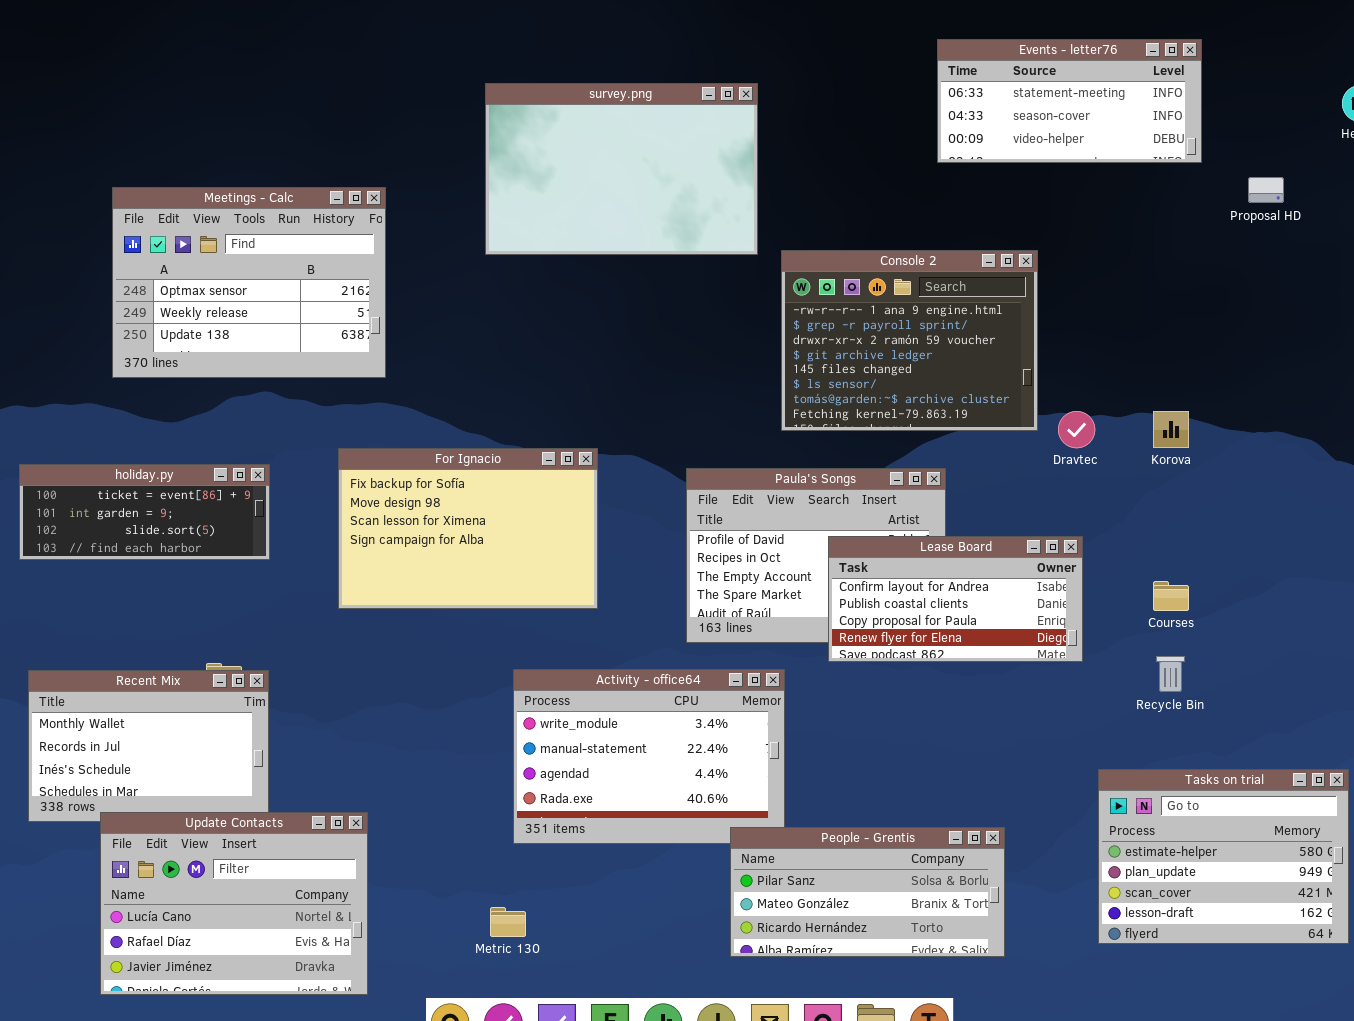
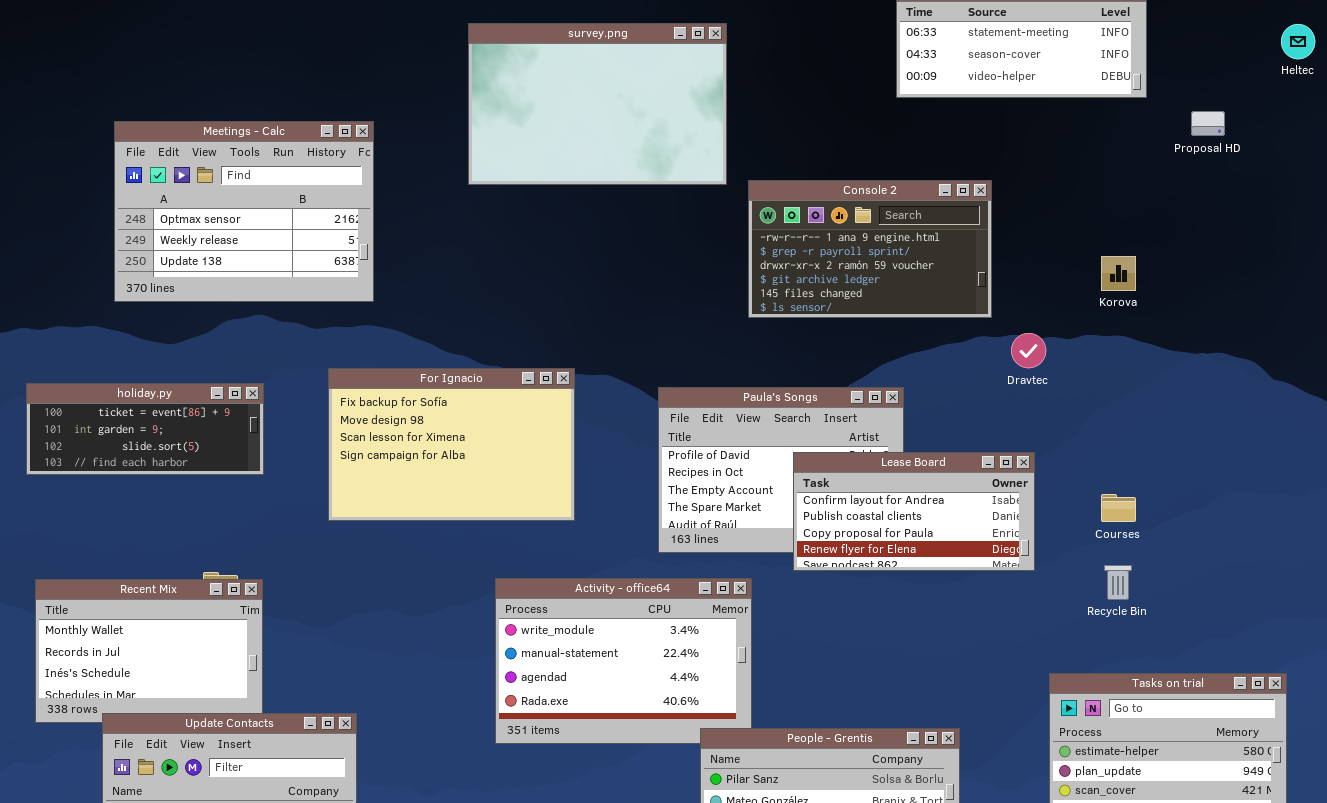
Console 2: [781,250,1038,431] -> [748,180,992,318], resized
Korova: [1153,411,1189,448] -> [1101,256,1136,291], moved

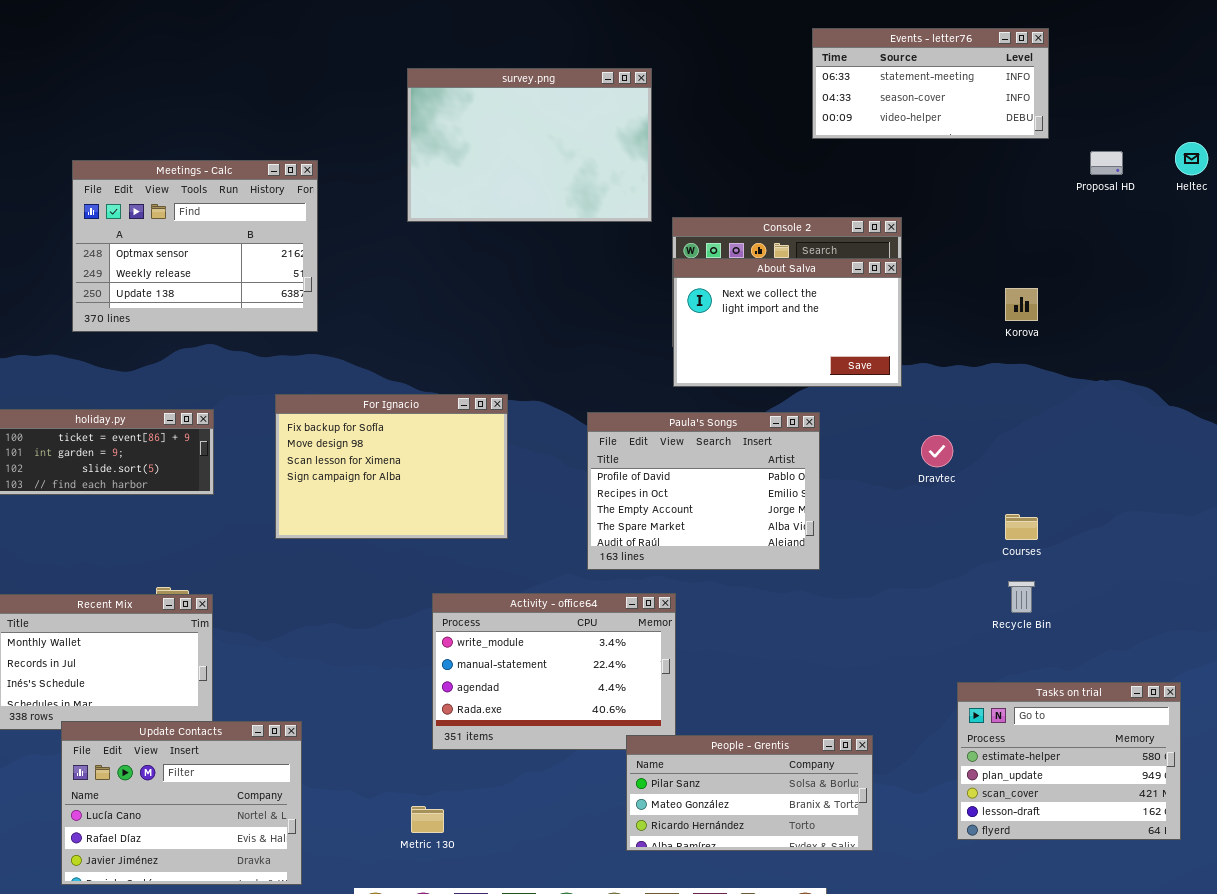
Heltec: [1281,24,1315,59] -> [1175,142,1208,175], moved
About Salva: none -> [673,258,902,387], opened
Dravtec: [1011,333,1046,368] -> [921,435,953,467], moved
Lease Board: [793,452,1035,571] -> none, closed

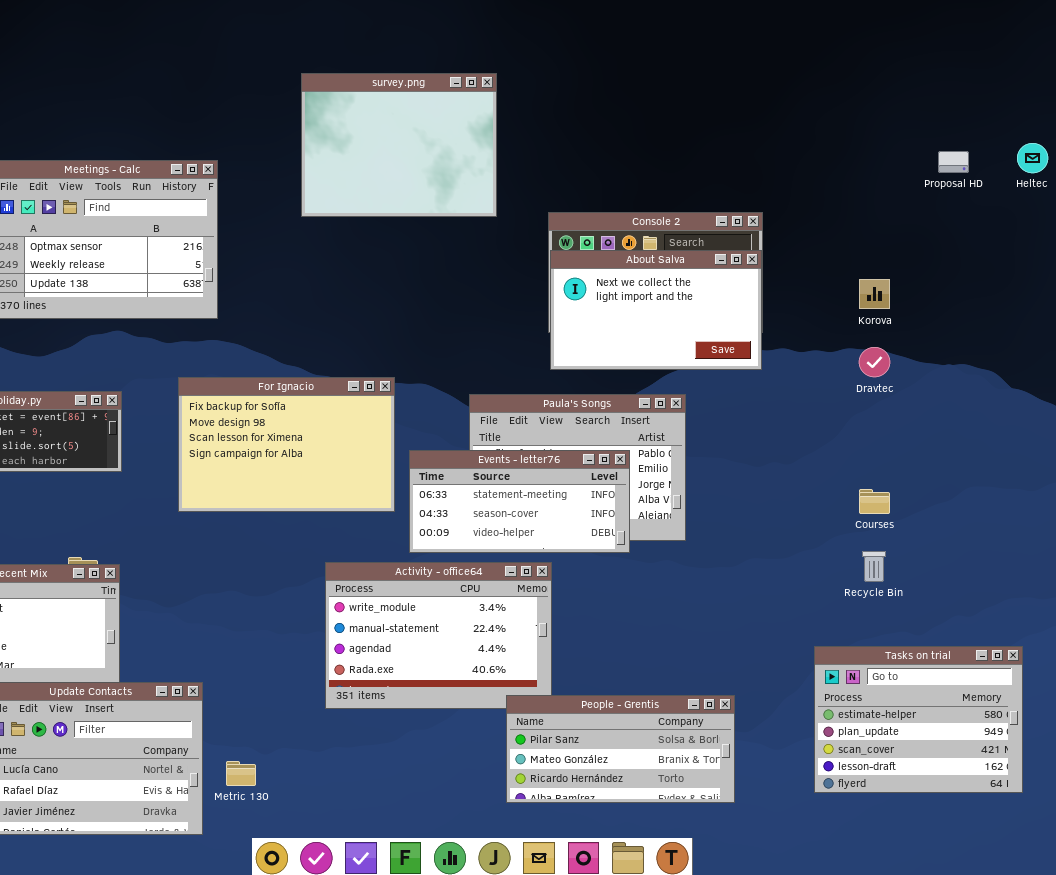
Events - letter76: [812,28,1049,139] -> [409,450,630,553], moved
survey.png: [407,68,652,222] -> [301,73,497,217], resized
Dravtec: [921,435,953,467] -> [859,347,890,377], moved
Metric 130: [411,806,444,833] -> [226,761,256,786], moved

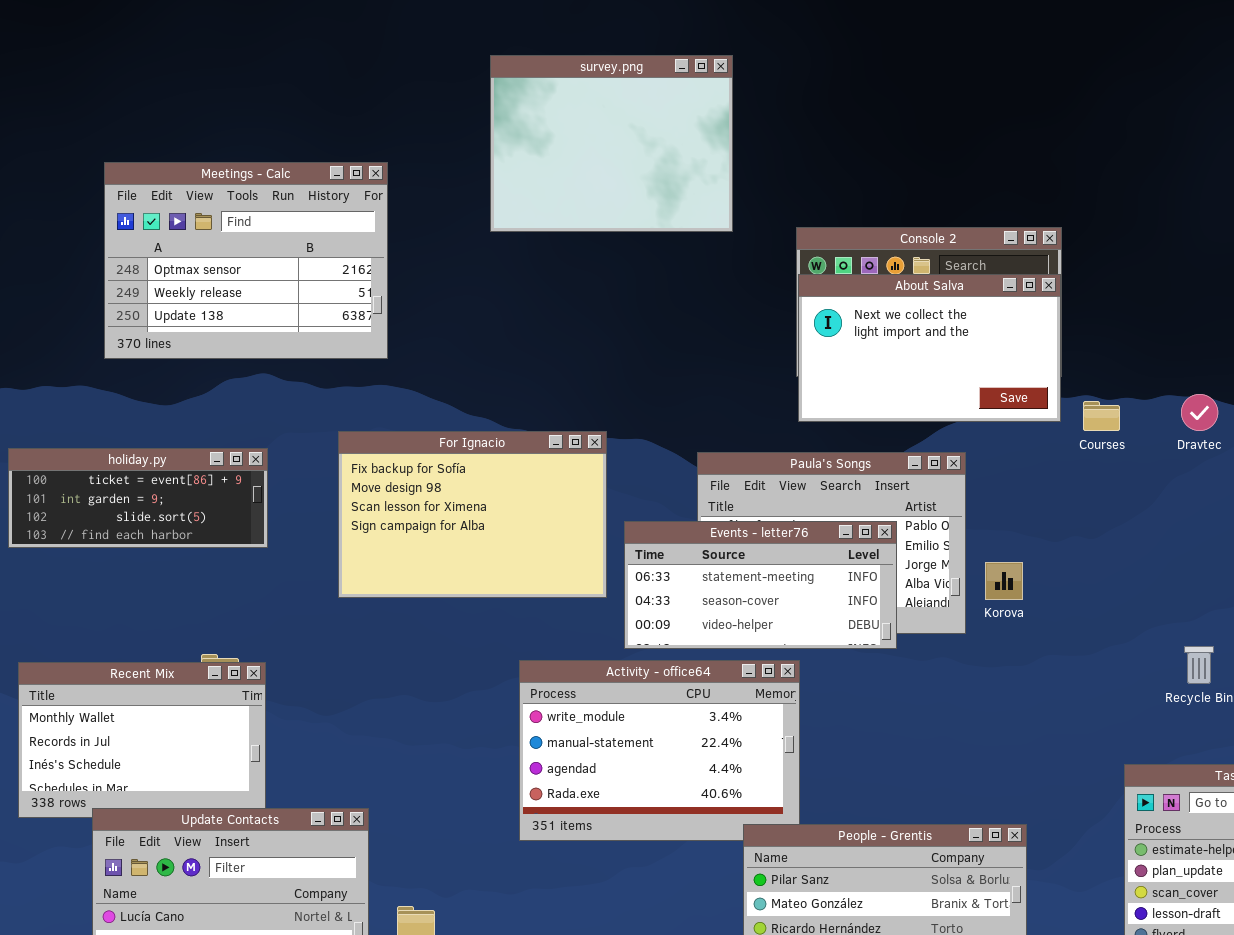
Korova: [859,279,890,309] -> [985,562,1023,600], moved
Courses: [859,489,890,514] -> [1083,401,1120,431], moved

